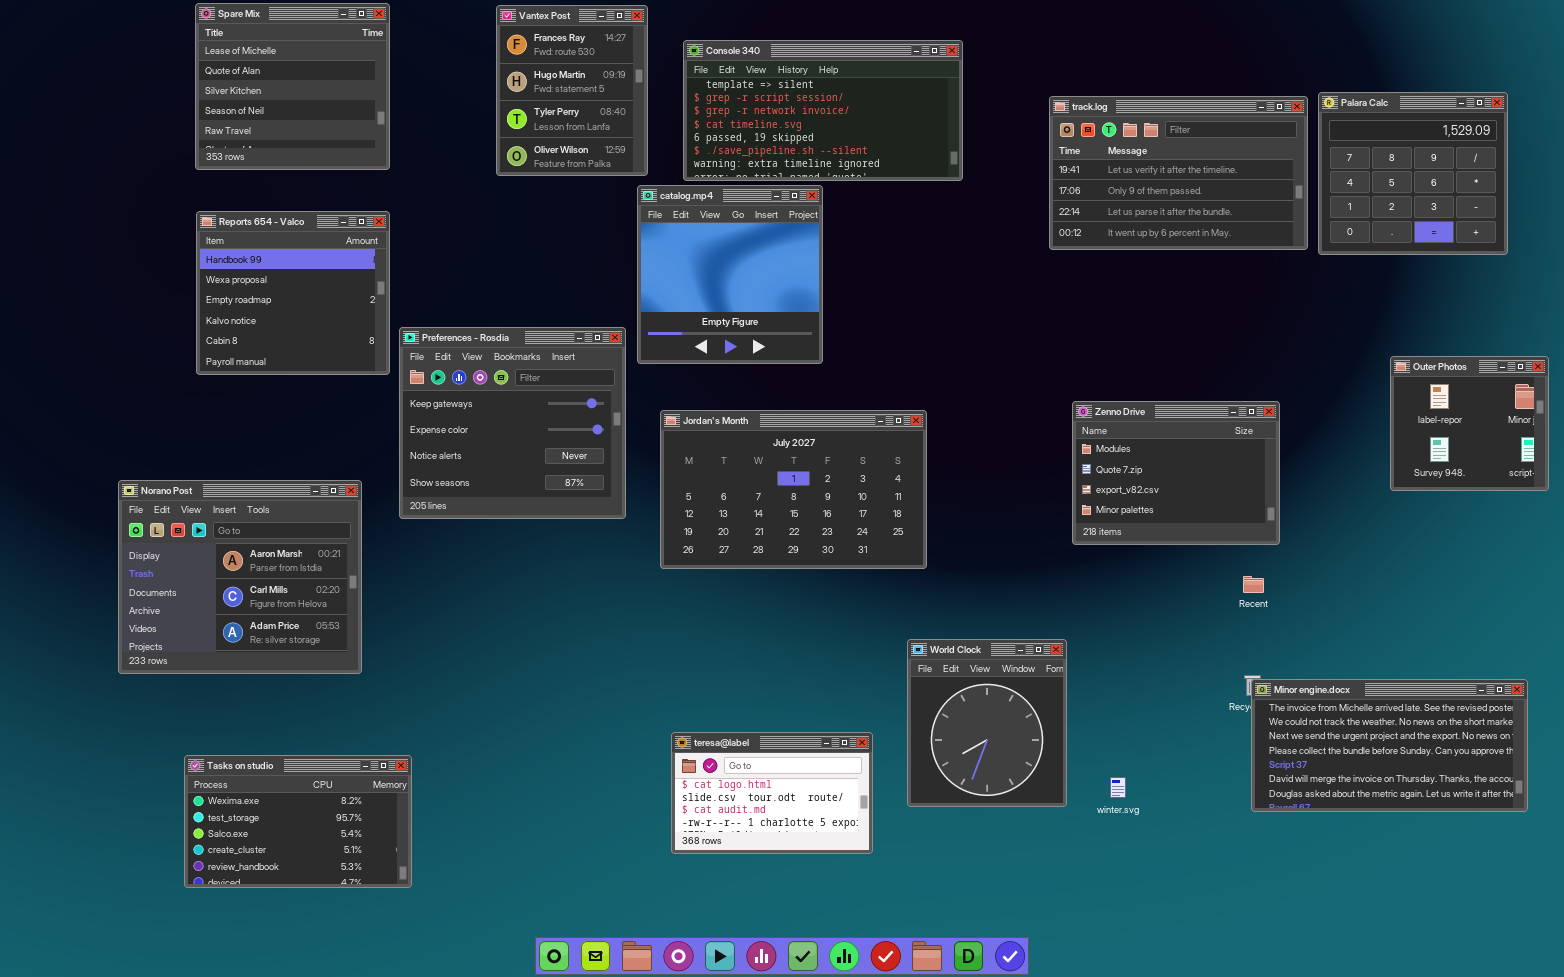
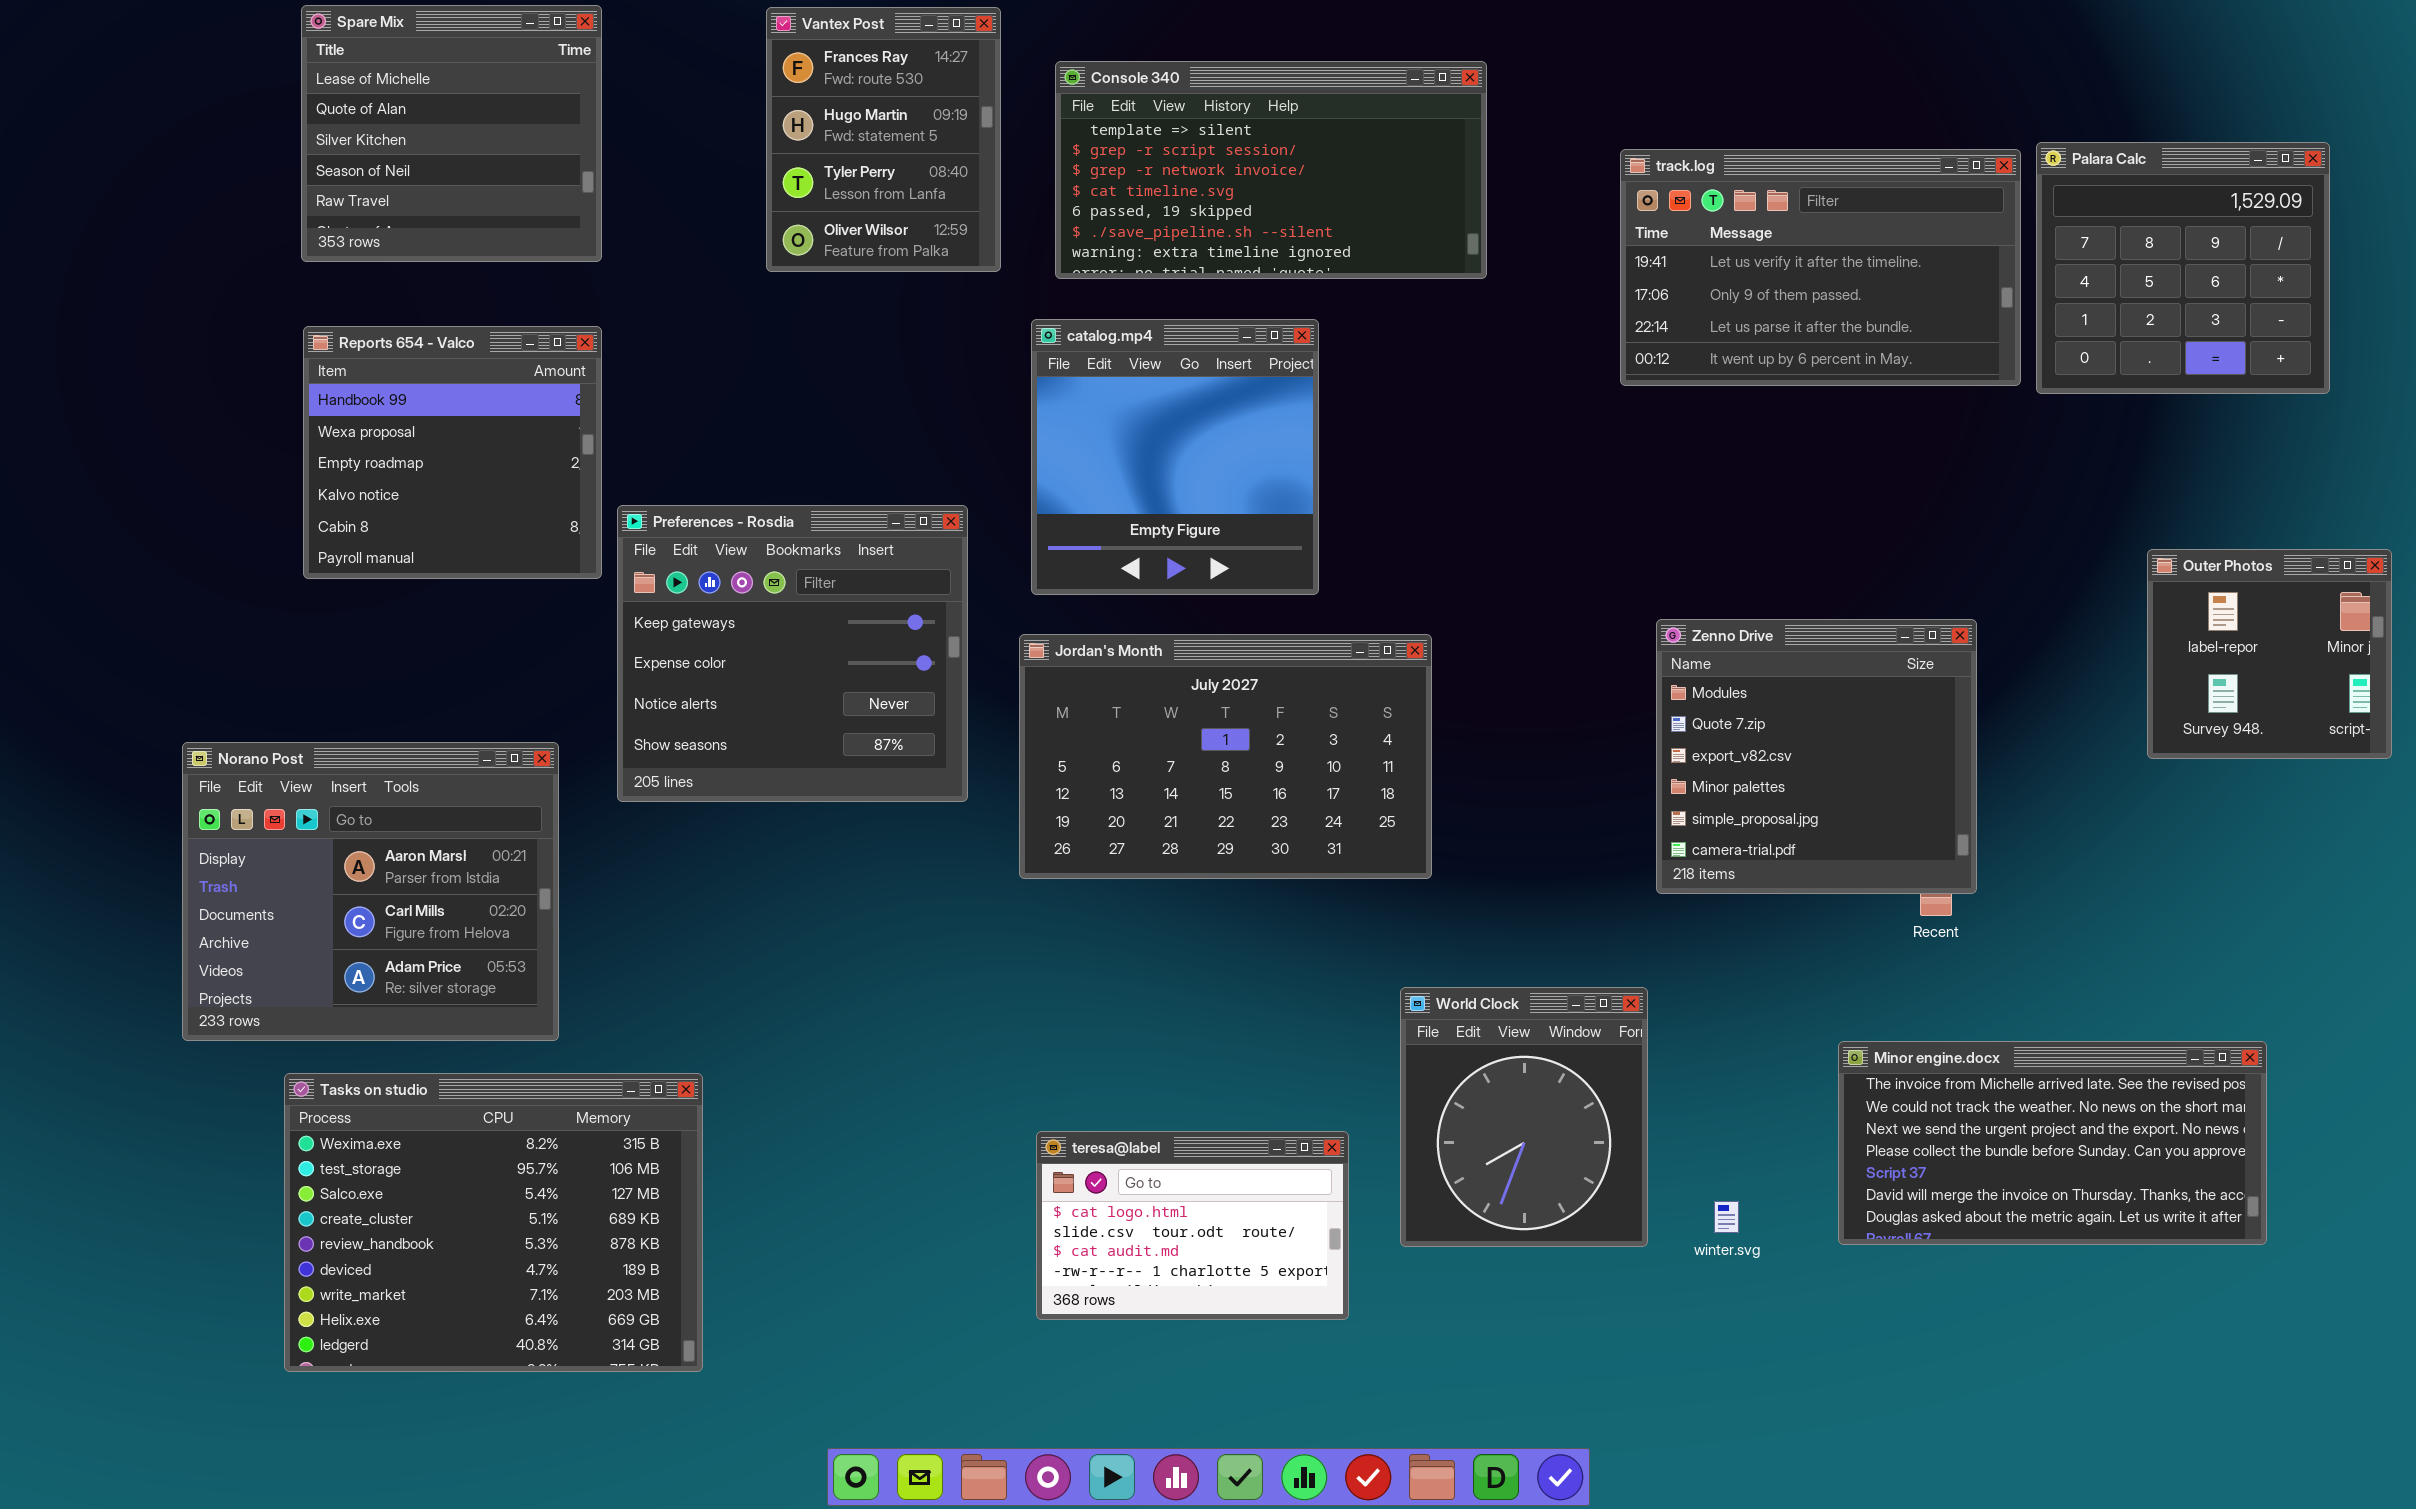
catalog.mp4: [637,185,823,364] -> [1031,319,1319,595], moved
Zenno Drive: [1072,401,1280,545] -> [1656,619,1977,894], resized
Minor engine.docx: [1251,679,1528,812] -> [1838,1041,2267,1245], moved
Tasks on studio: [184,755,412,888] -> [284,1073,703,1372], resized

